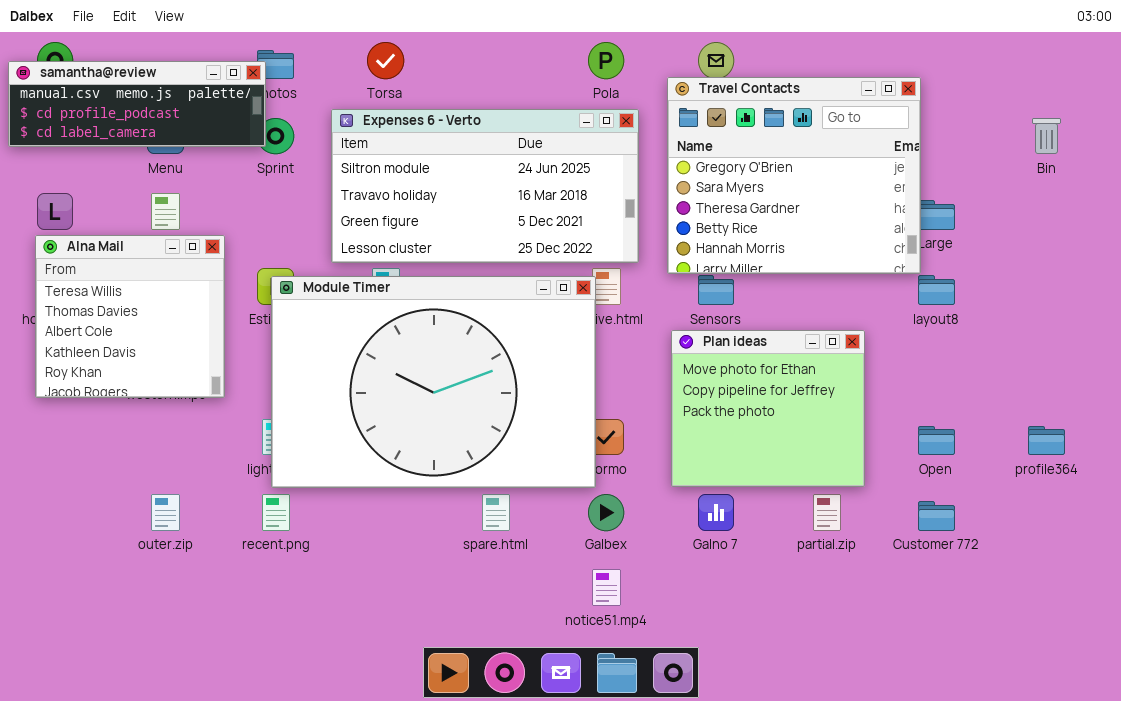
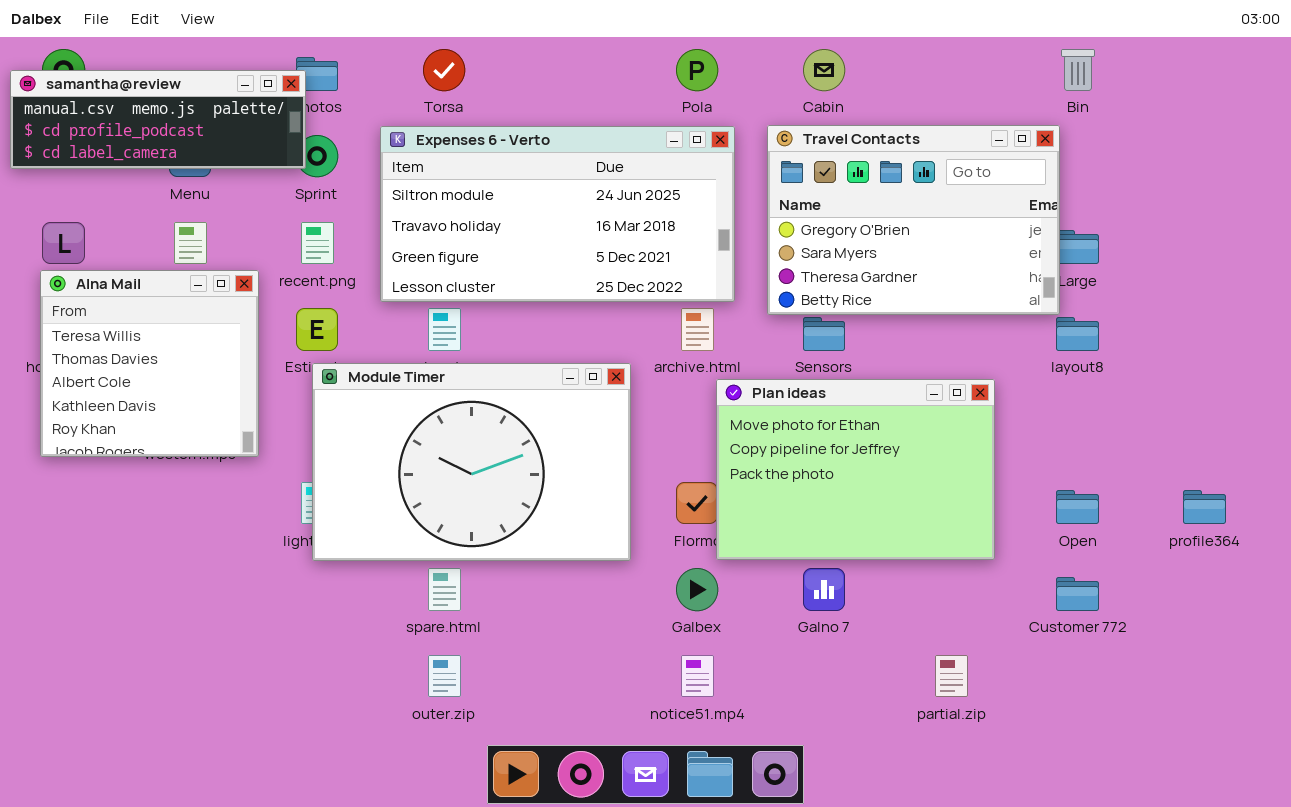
Travel Contacts: [667,77,921,274] -> [767,125,1060,315], resized
Bin: [1032,118,1061,154] -> [1061,49,1095,91], moved
Module Timer: [271,276,596,488] -> [312,363,631,561], resized
Plan ideas: [671,330,865,487] -> [716,379,995,560], resized
outer.zip: [151,494,180,531] -> [428,655,461,697], moved
recent.png: [262,494,290,531] -> [301,222,334,264], moved
spare.html: [482,494,510,531] -> [428,568,461,611], moved
partial.zip: [813,494,841,531] -> [935,655,968,697], moved

